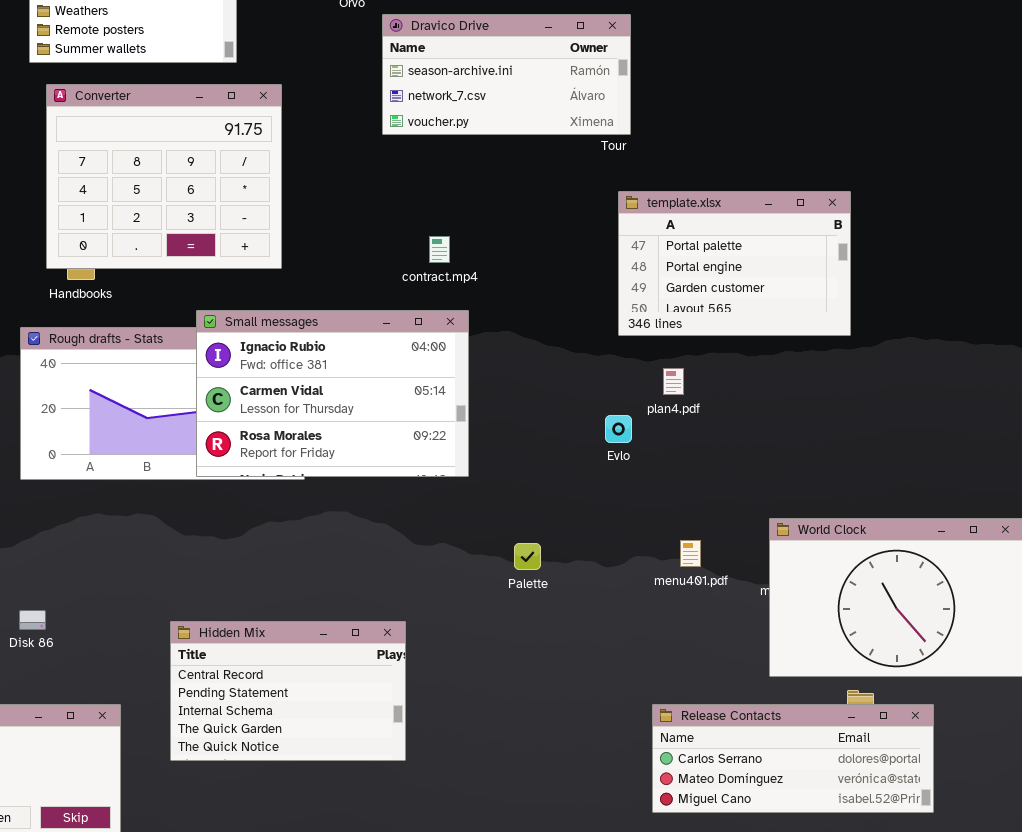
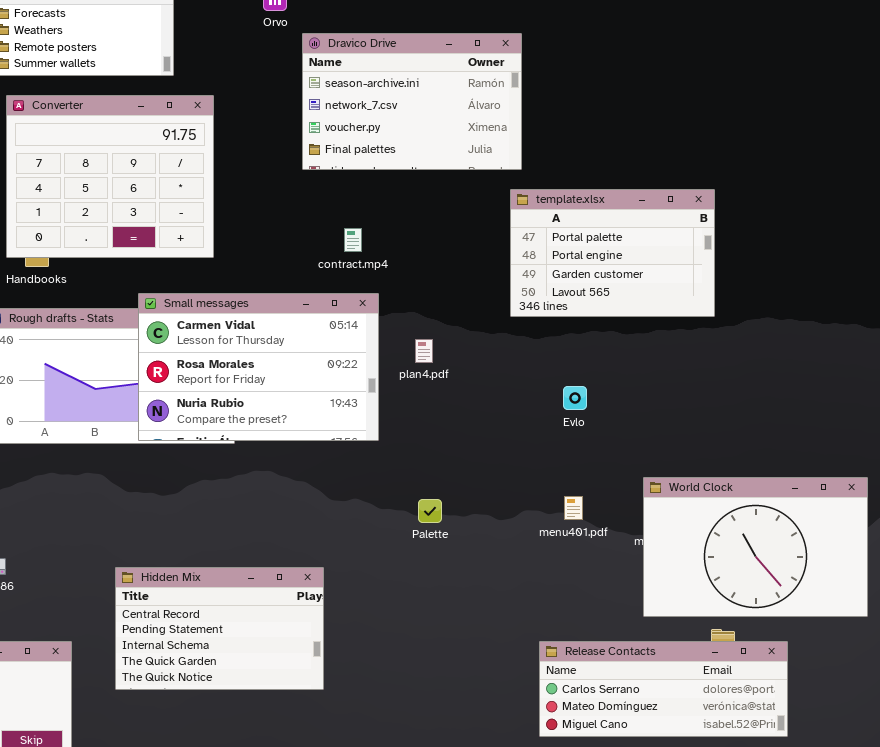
Dravico Drive: [382,14,631,135] -> [302,33,522,170], resized
Small messages: [196,310,469,477] -> [138,293,379,441], scrolled down 1 row
plan4.pdf: [663,368,684,395] -> [415,339,433,363], moved
Evlo: [605,415,632,443] -> [563,386,587,410], moved

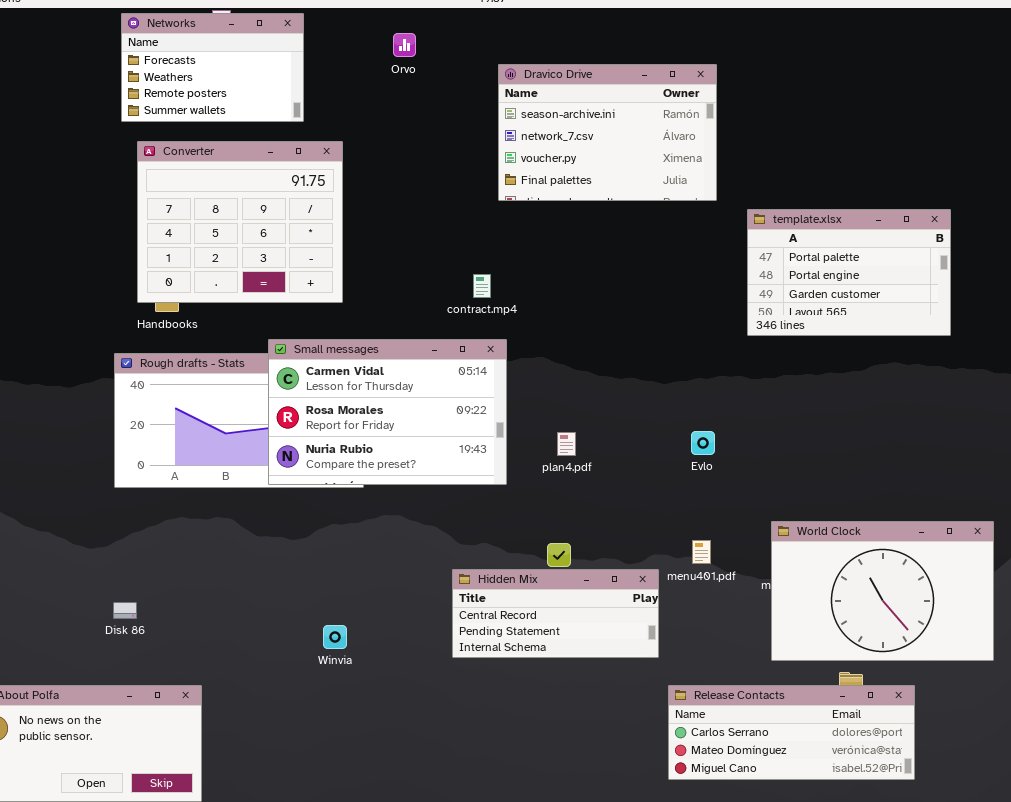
Dravico Drive: [302,33,522,170] -> [498,64,717,201], moved
template.xlsx: [510,189,715,317] -> [747,209,951,336], moved
plan4.pdf: [415,339,433,363] -> [557,432,576,456], moved
Hidden Mix: [115,567,324,690] -> [452,569,659,658], moved, resized

